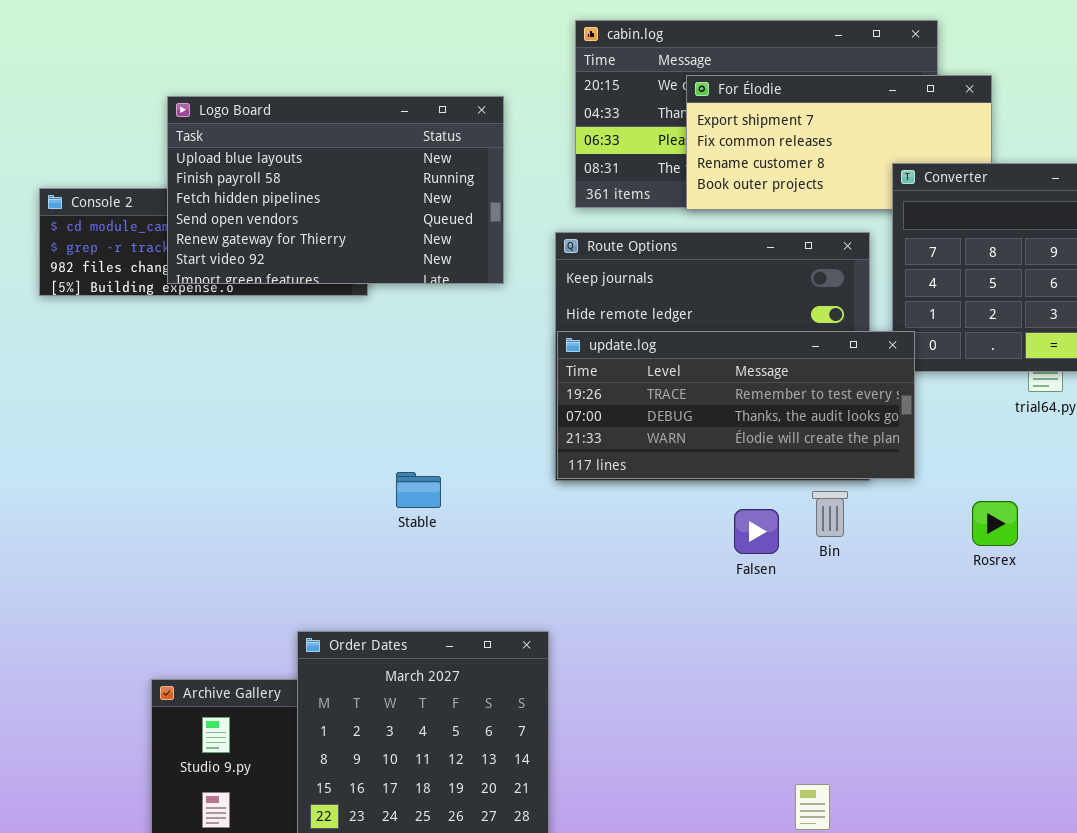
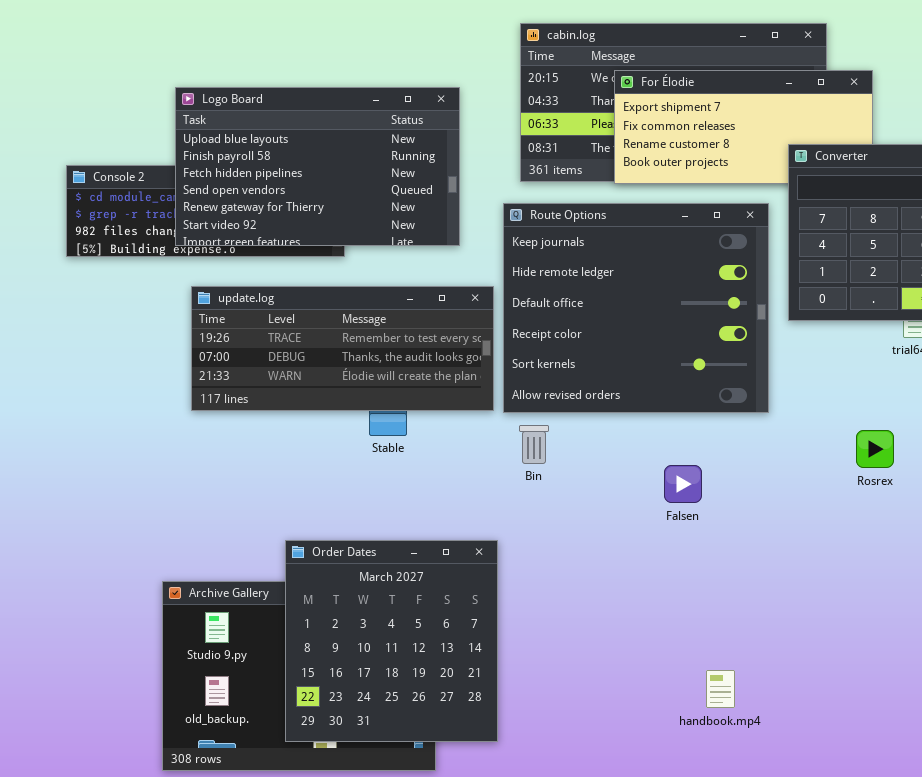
update.log: [557,331,915,479] -> [191,286,494,411], moved
Bin: [812,491,848,537] -> [519,425,549,464], moved
Falsen: [734,509,779,554] -> [664,465,702,503], moved

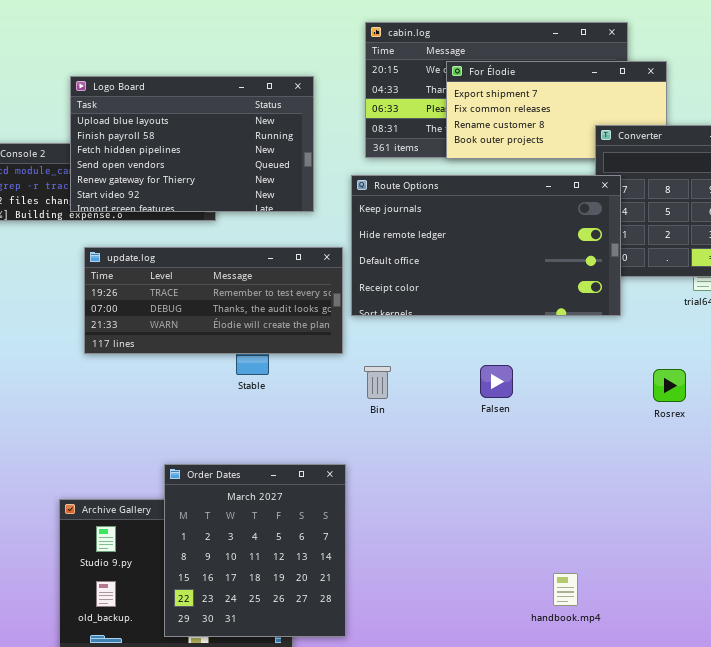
Route Options: [503,203,769,413] -> [351,175,621,316], resized
Falsen: [664,465,702,503] -> [480,365,513,398], moved
handbook.mp4: [706,670,735,708] -> [553,573,578,606], moved

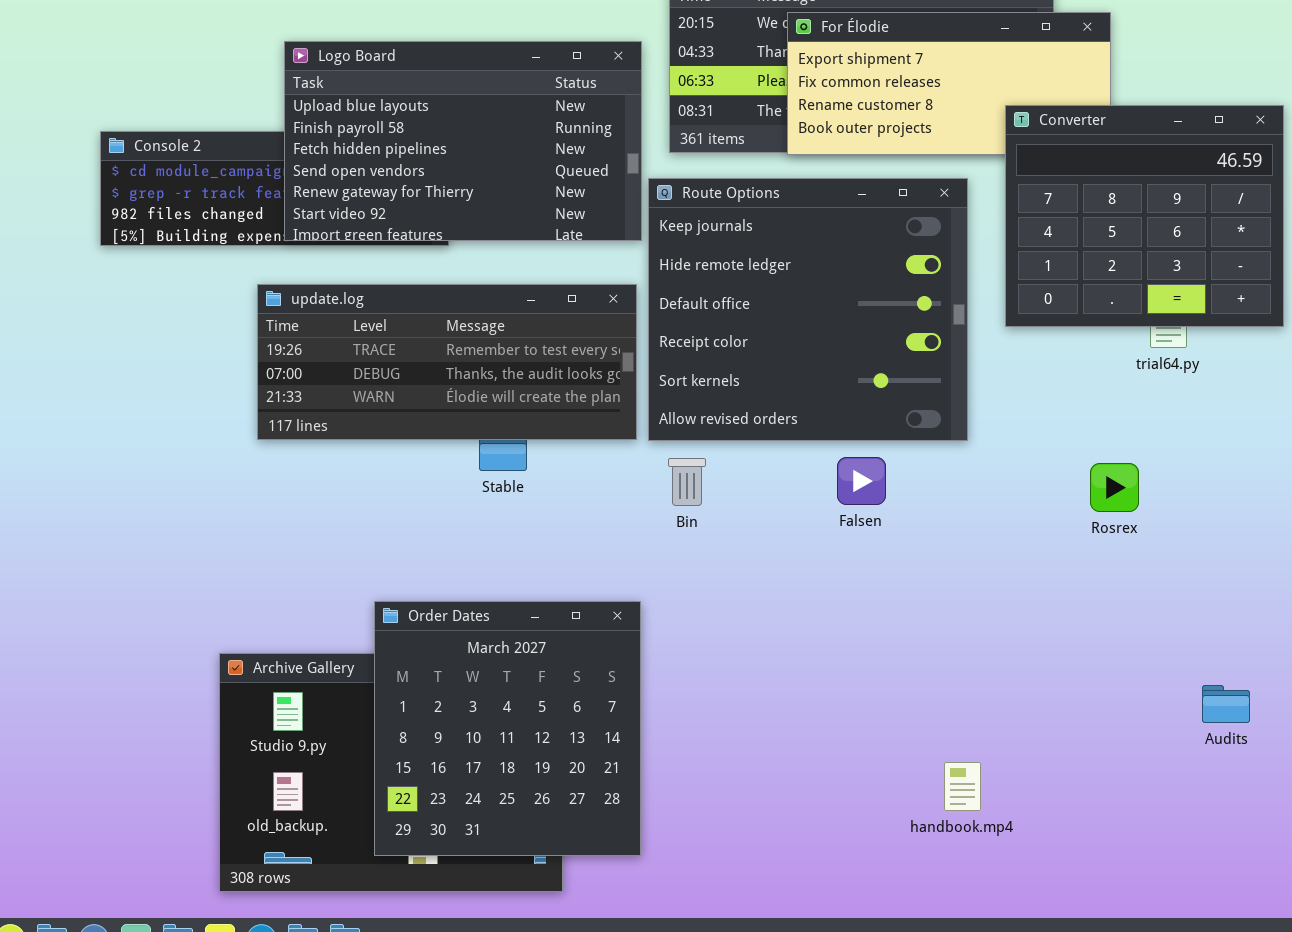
Logo Board: [70,76,314,212] -> [284,41,642,241], moved
Route Options: [351,175,621,316] -> [648,178,968,441], resized

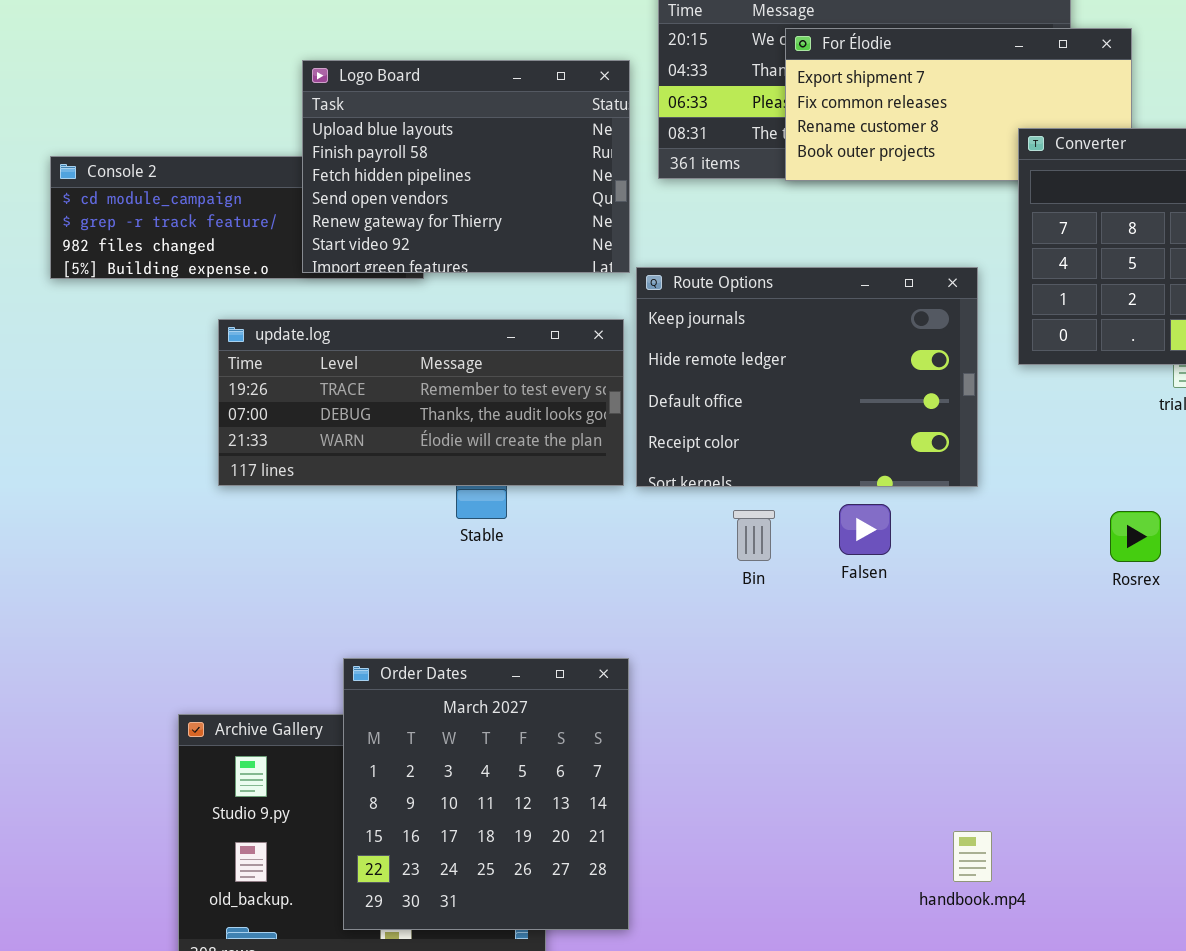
Logo Board: [284,41,642,241] -> [302,60,630,273], resized
Route Options: [648,178,968,441] -> [636,267,978,487], resized
Bin: [668,458,706,506] -> [733,510,775,561], moved

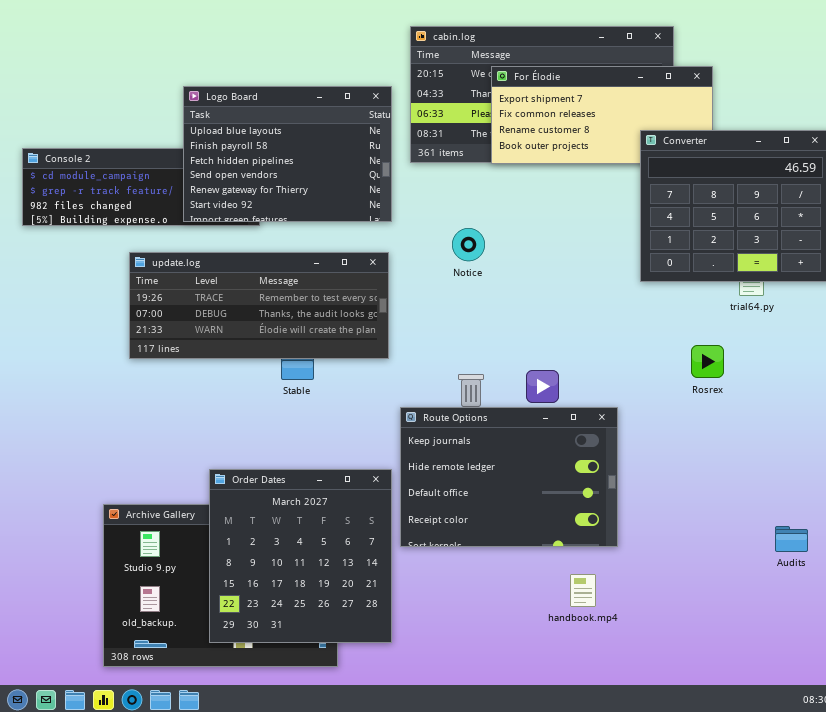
Route Options: [636,267,978,487] -> [400,407,618,547], moved
Rosrex: [1110,511,1161,562] -> [691,345,724,378], moved
handbook.mp4: [953,831,992,882] -> [570,574,596,607], moved

